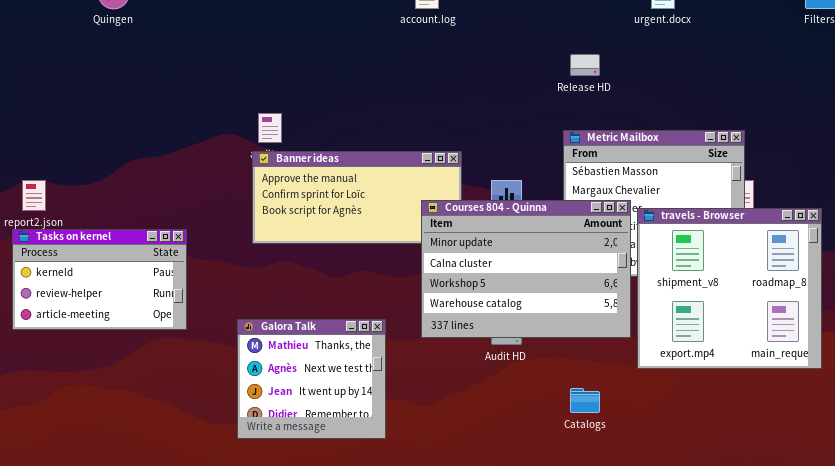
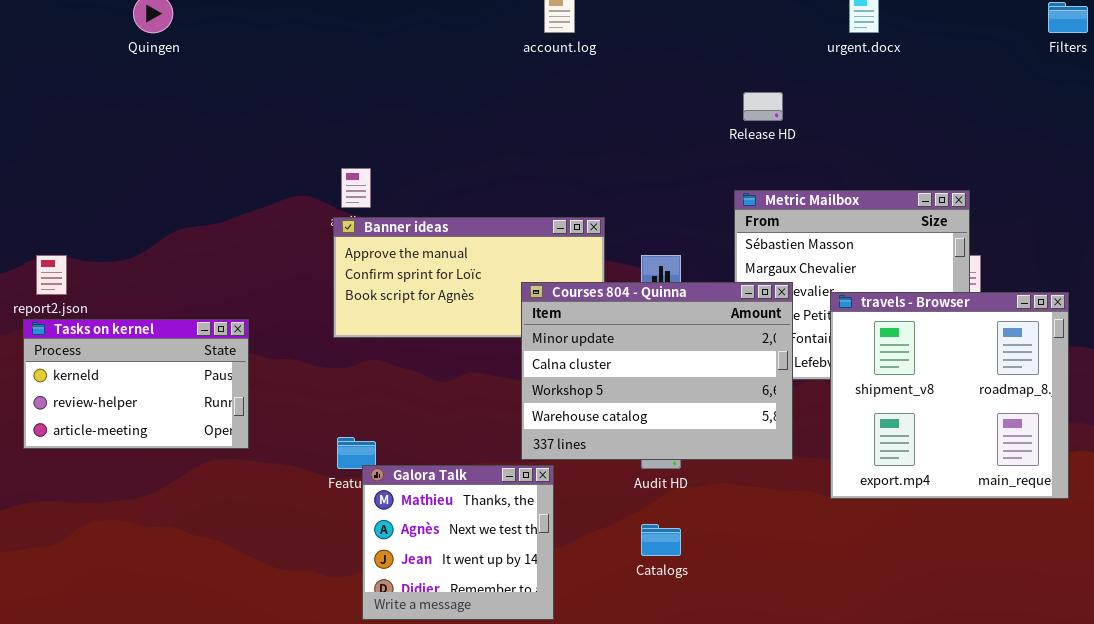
Courses 804 - Quinna: [421,200,631,338] -> [521,282,793,460], moved
Galora Talk: [237,319,386,439] -> [362,465,554,620], moved
Catalogs: [570,388,600,413] -> [641,524,681,556], moved

